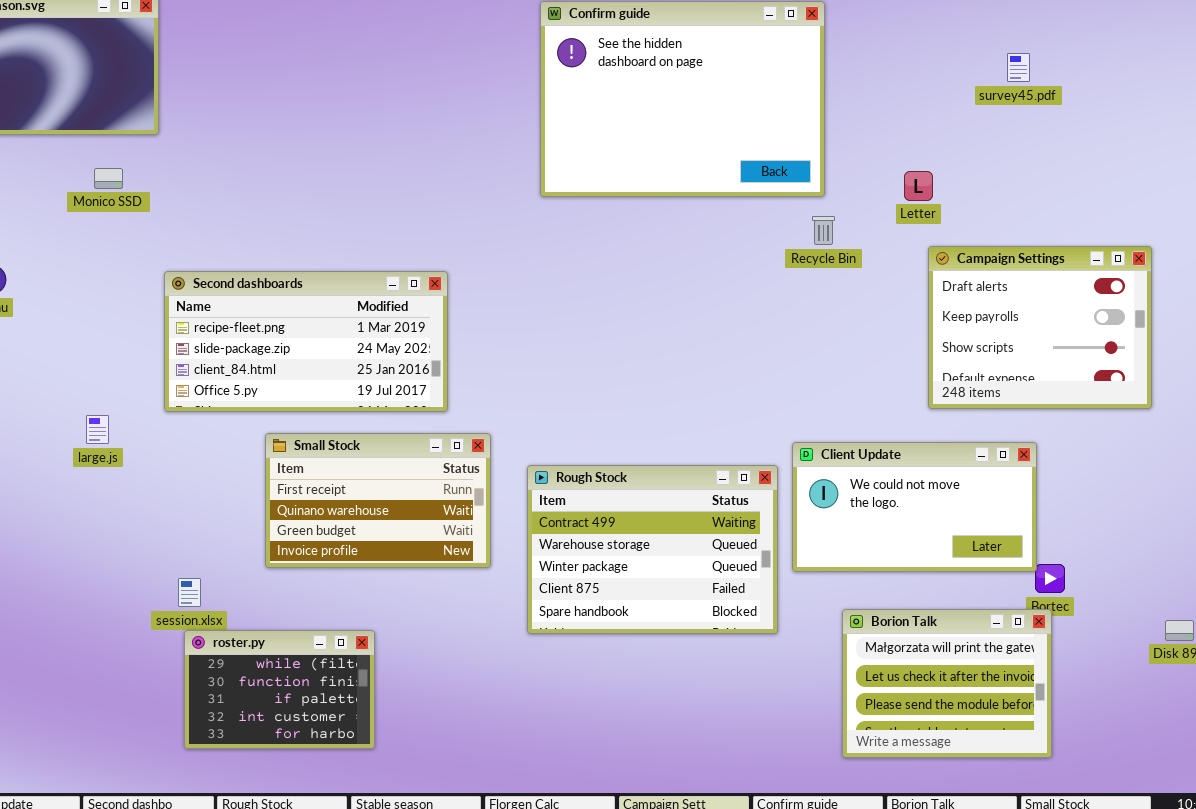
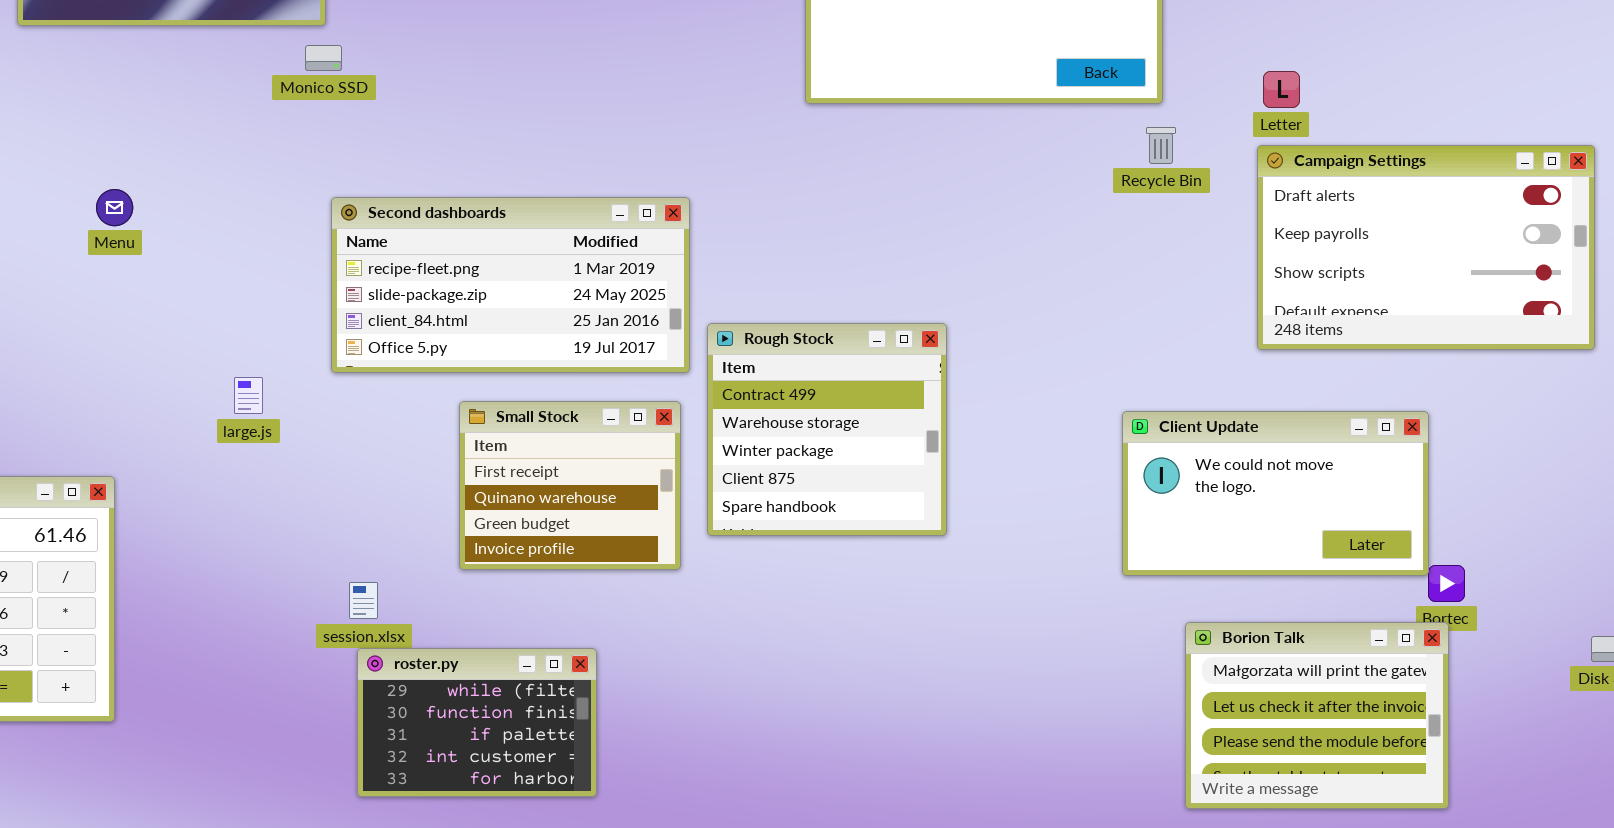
Monico SSD: [94,168,123,189] -> [305,45,342,71], moved
Campaign Settings: [928,246,1152,409] -> [1257,145,1595,350], moved, resized
Small Stock: [265,433,491,568] -> [459,401,681,570], resized
Rough Stock: [527,465,778,634] -> [707,323,947,536], moved, resized

